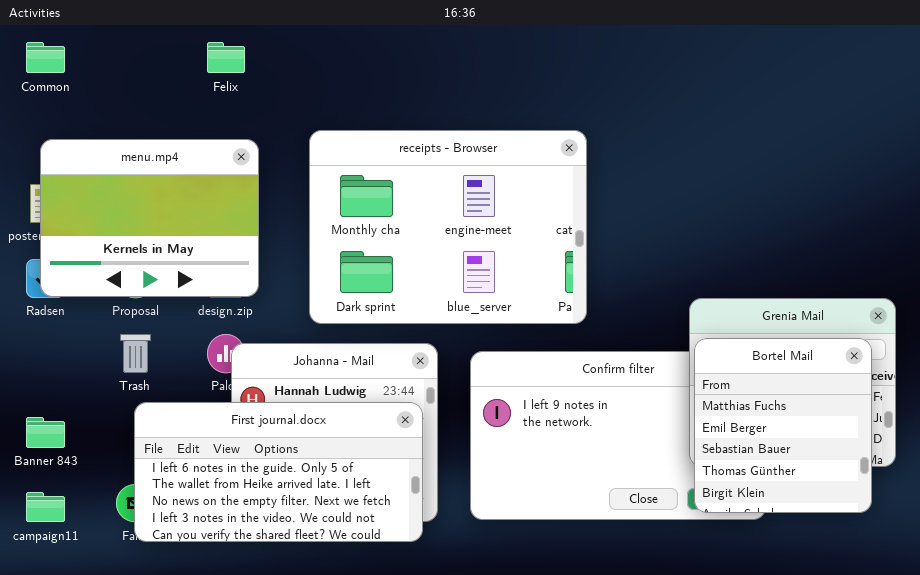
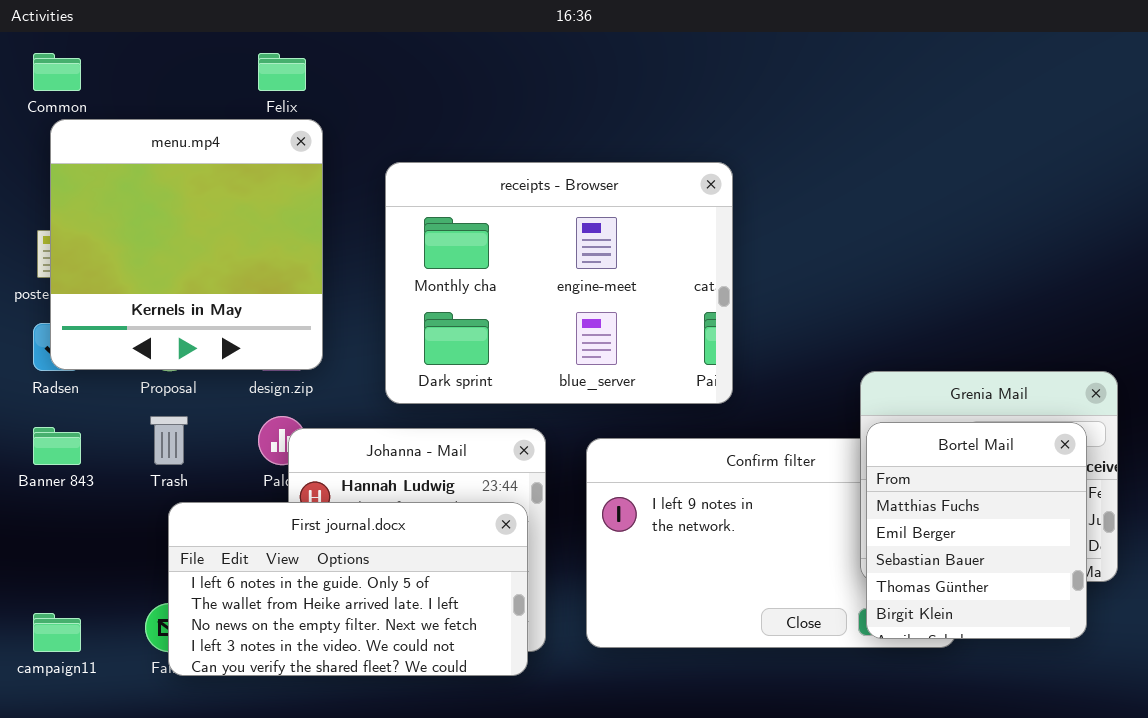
menu.mp4: [40,139,259,297] -> [50,119,323,370], resized
Banner 843: [26,417,65,448] -> [33,427,81,465], moved

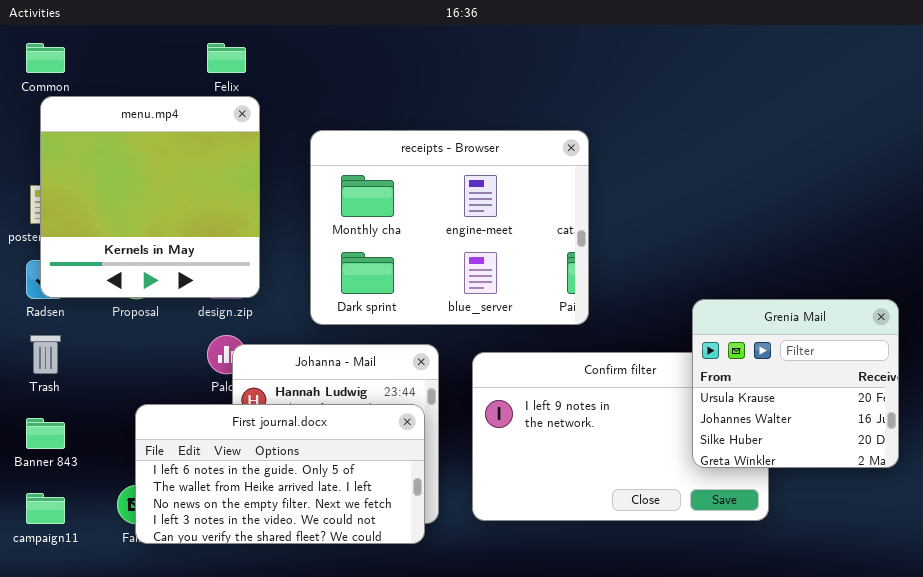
Trash: [150,416,188,465] -> [30,335,61,374], moved
Bortel Mail: [866,422,1087,639] -> none, closed
Banner 843: [33,427,81,465] -> [26,418,65,449], moved

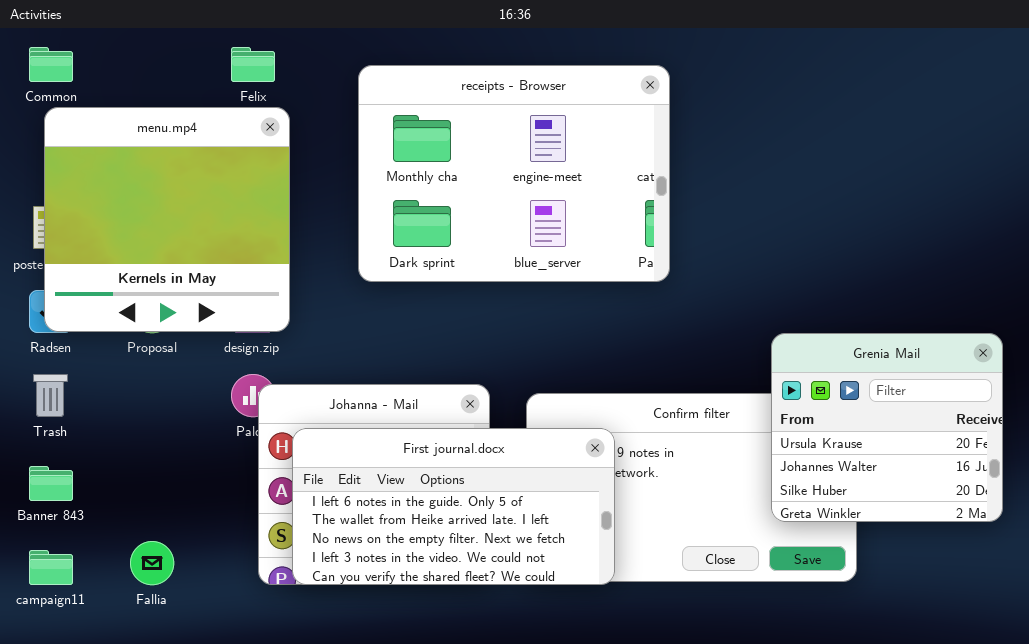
receipts - Browser: [310,130,589,325] -> [358,65,670,282], moved
First journal.docx: [135,404,425,544] -> [292,428,615,585], moved

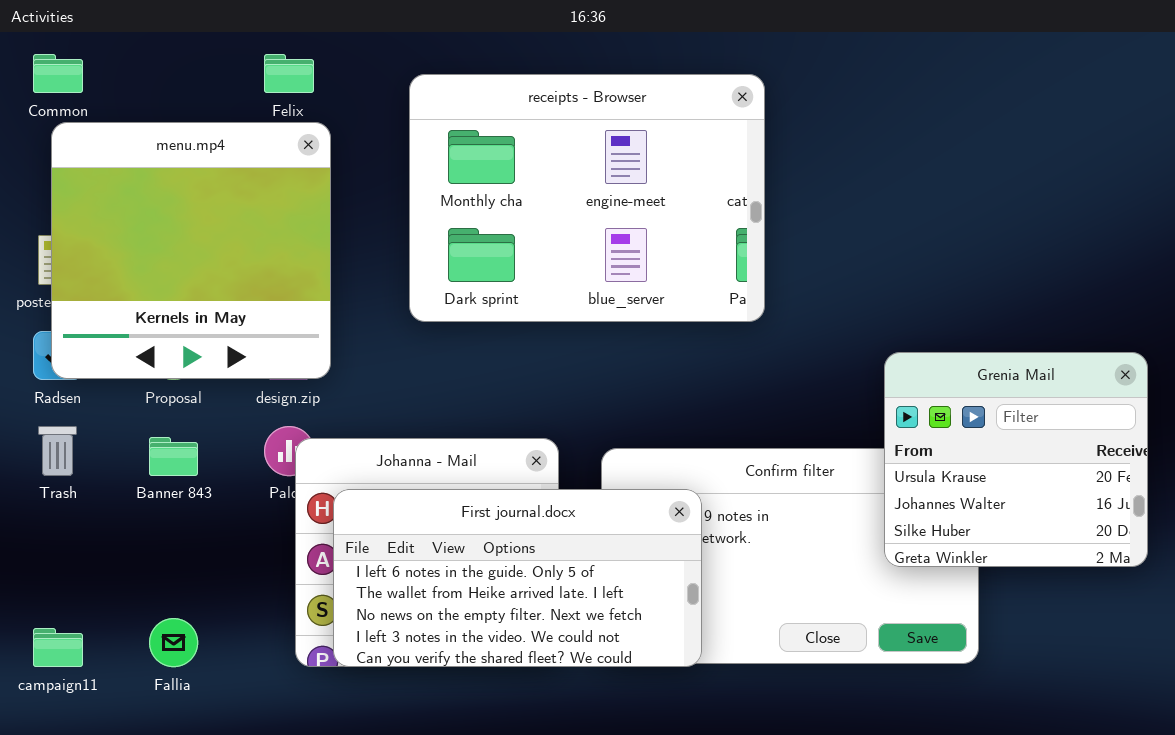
Grenia Mail: [771,333,1003,522] -> [884,352,1148,567], moved
Banner 843: [29,466,73,501] -> [149,437,198,476], moved

